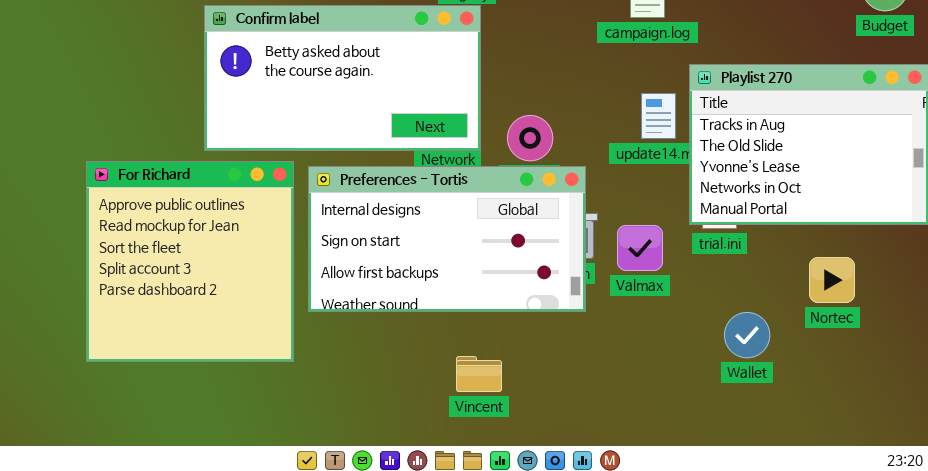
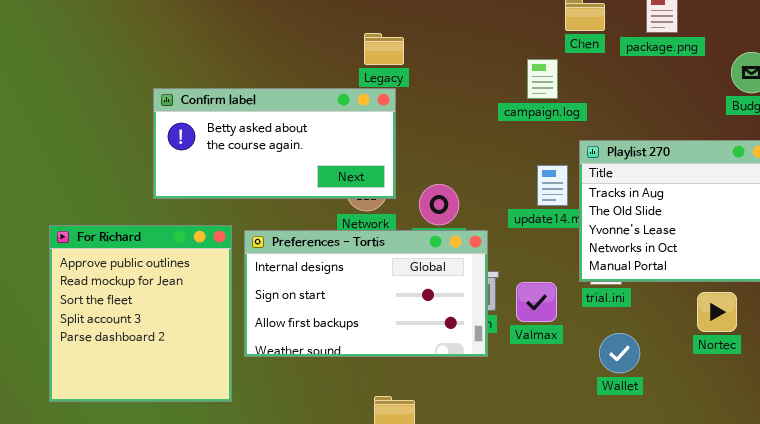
Confirm label: [204,5,481,151] -> [153,88,396,199], resized
Nortec: [809,257,855,303] -> [697,292,737,332], moved
Wallet: [724,312,770,358] -> [599,333,640,373], moved

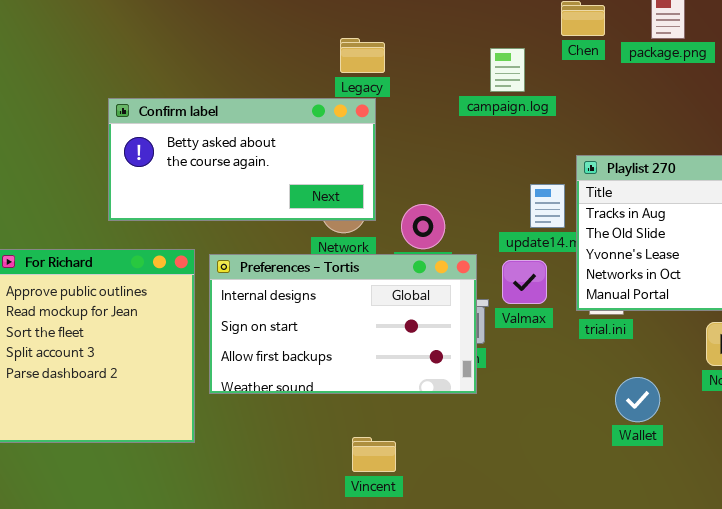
campaign.log: [527,59,558,99] -> [490,48,525,92], moved
Valmax: [516,282,557,322] -> [502,260,547,304], moved
Wallet: [599,333,640,373] -> [615,377,660,422], moved

